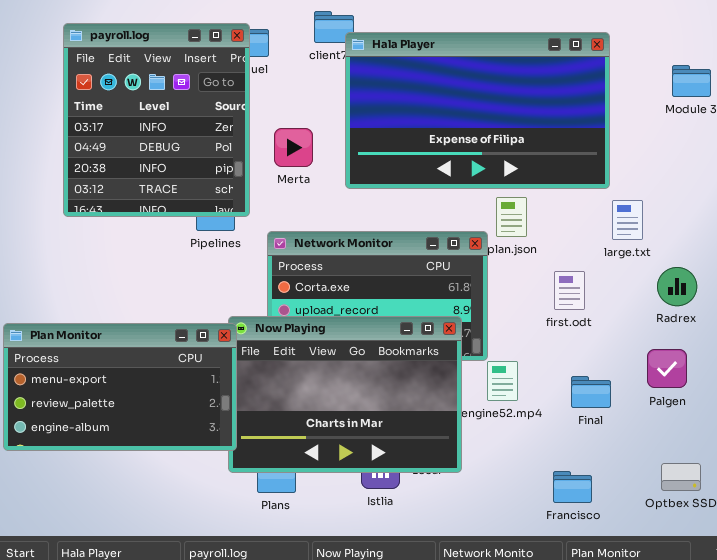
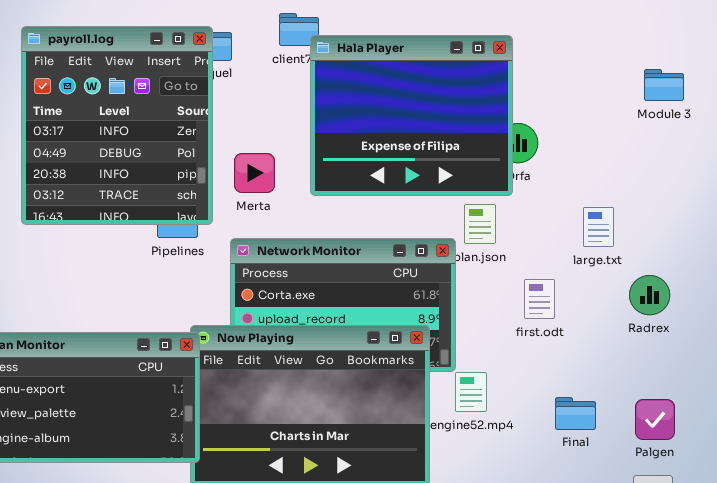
Hala Player: [345,32,610,189] -> [310,35,513,196], resized
Merta: [274,128,313,167] -> [234,153,275,193], moved
Palgen: [647,349,687,388] -> [635,399,675,440], moved
Final: [571,376,611,408] -> [555,397,596,430], moved

